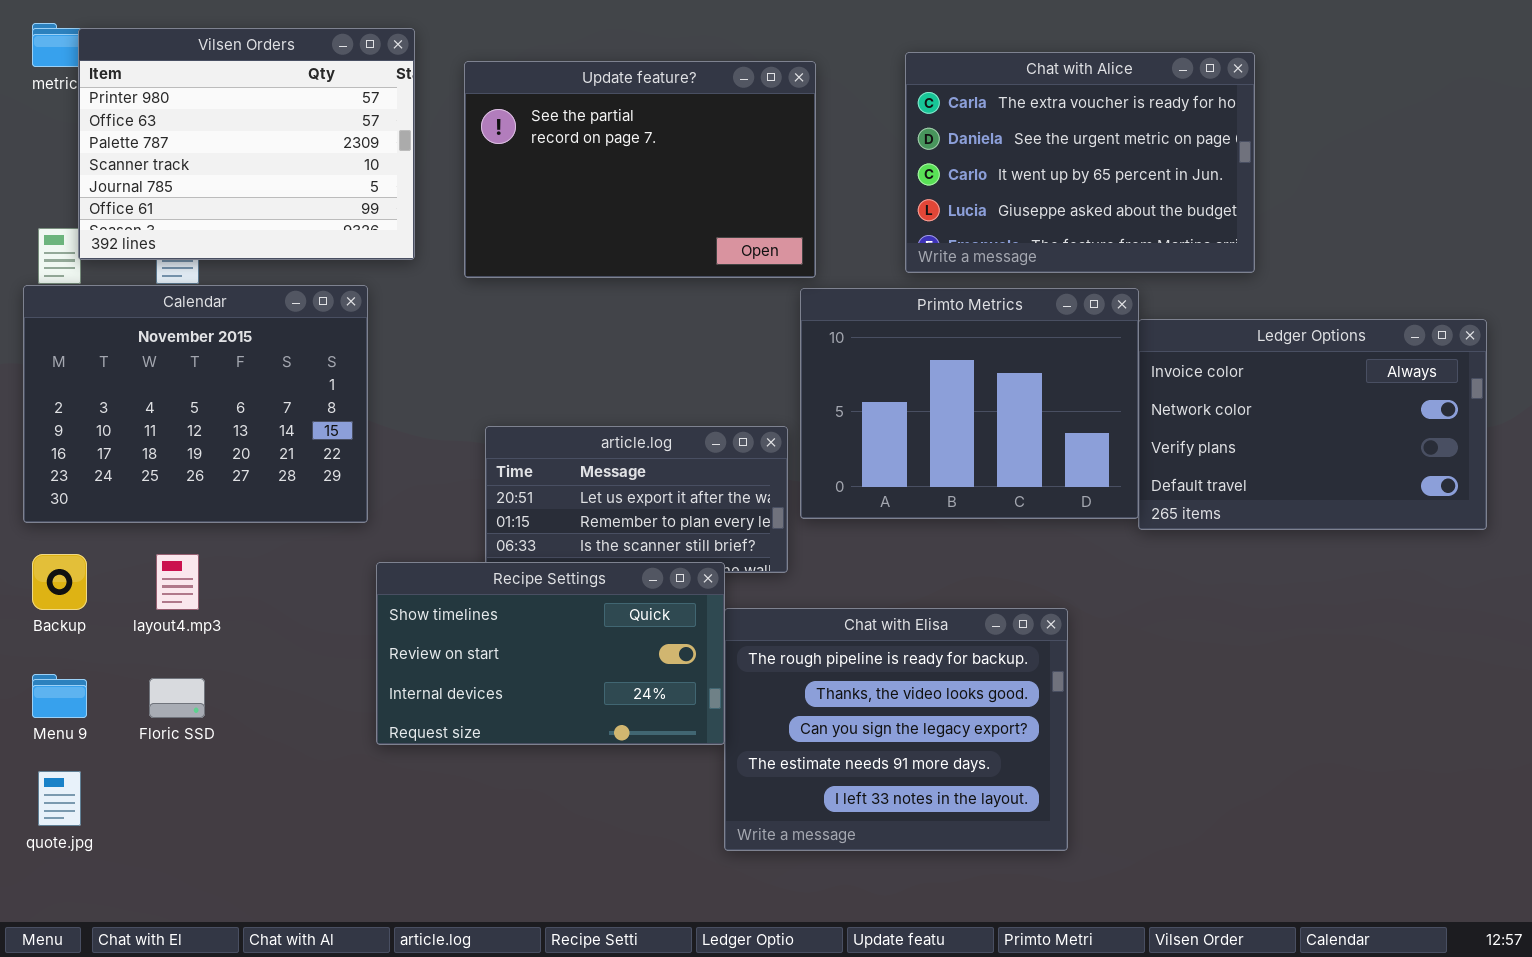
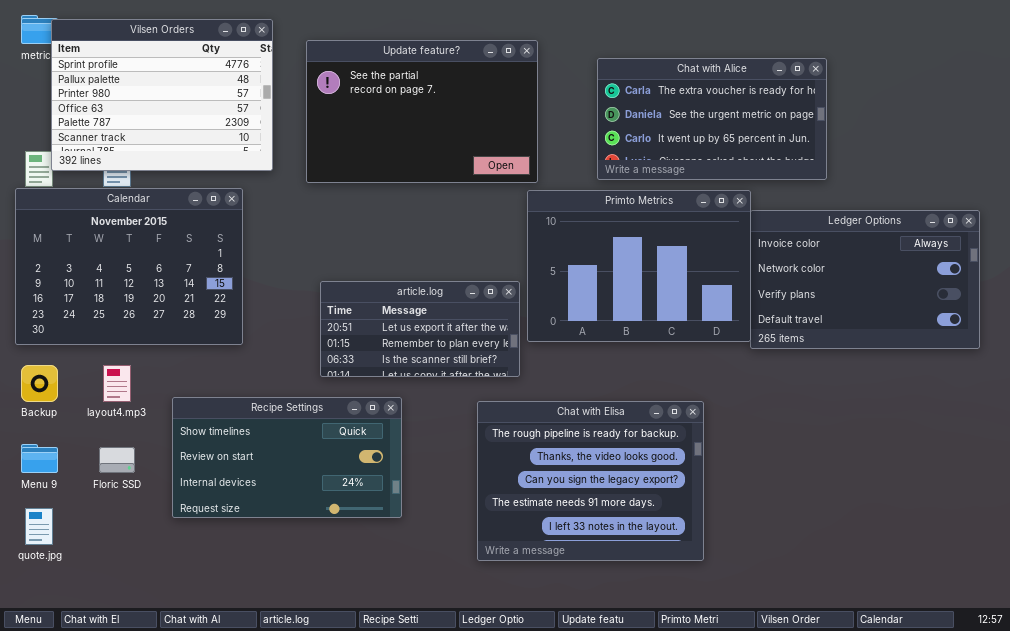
Vilsen Orders: [78,28,415,260] -> [51,19,273,171], scrolled up 2 rows
Chat with Alice: [905,52,1255,273] -> [597,58,827,180], resized
Recipe Settings: [376,562,725,745] -> [172,397,402,518], moved

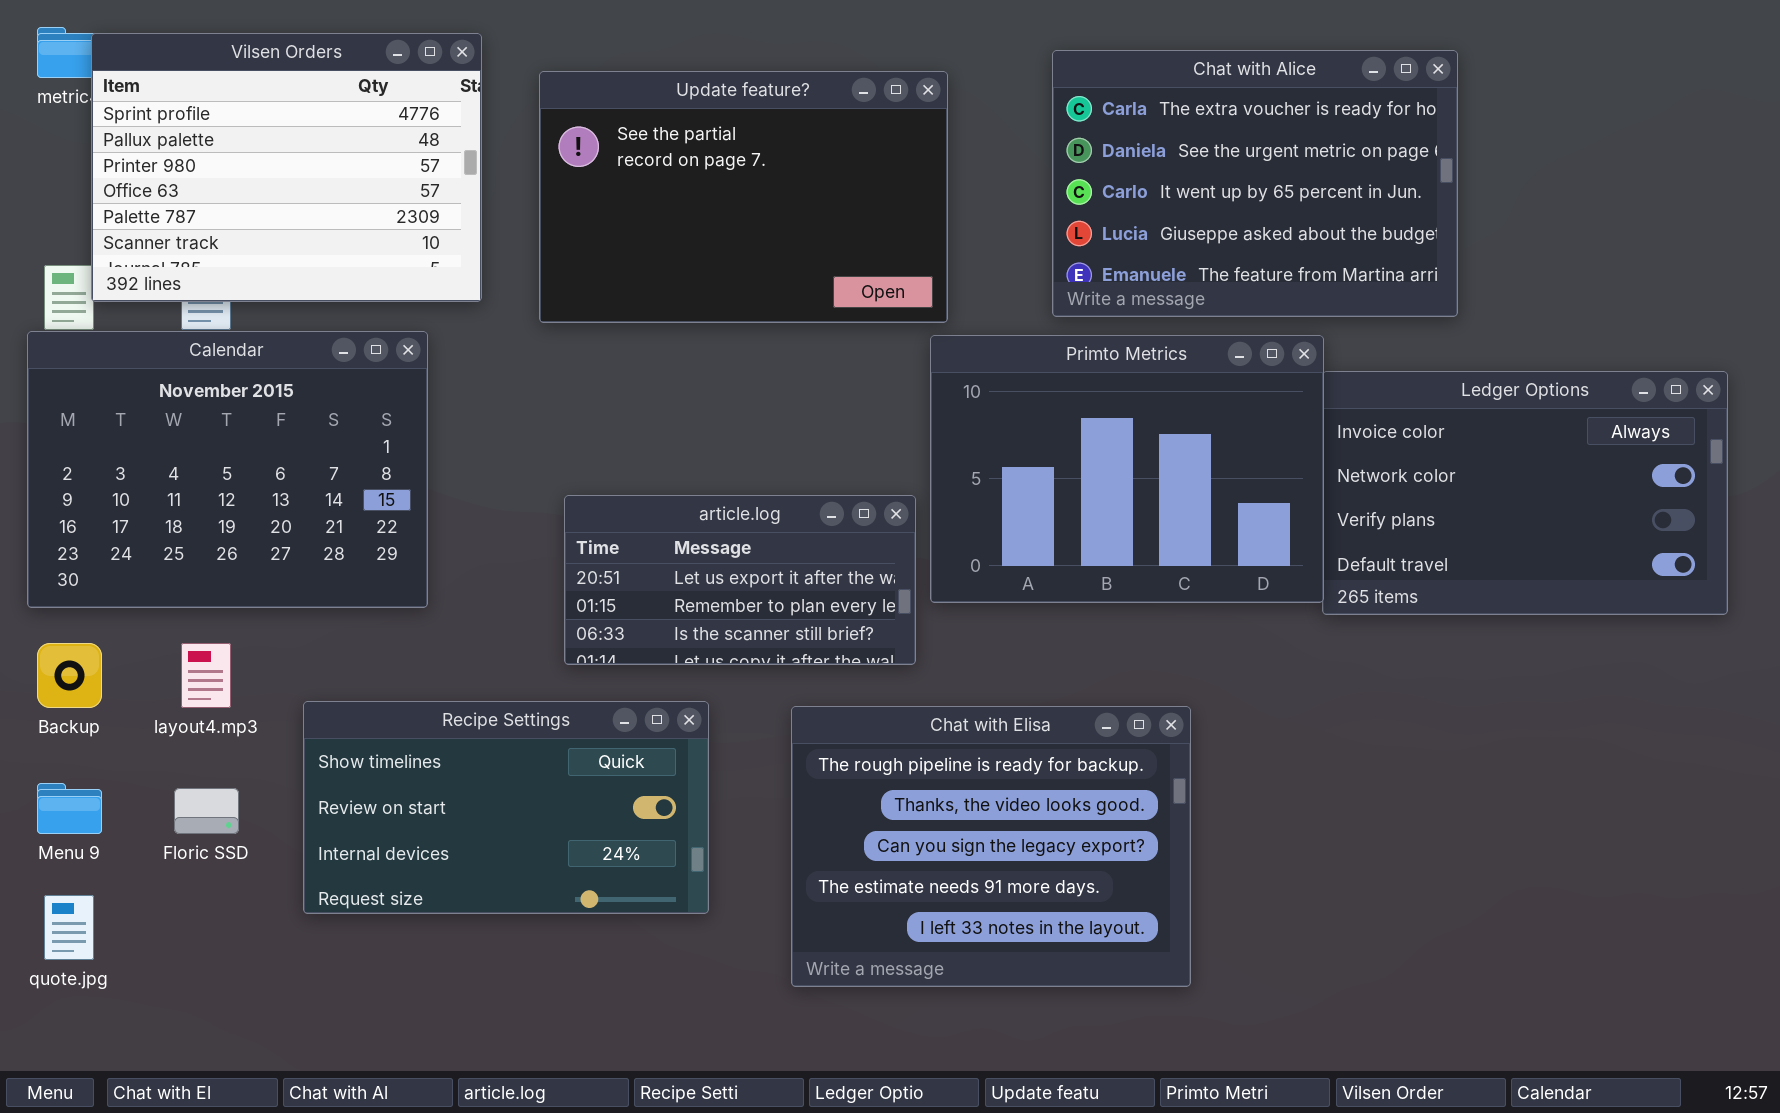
Chat with Alice: [597,58,827,180] -> [1052,50,1458,317], resized
Chat with Elisa: [477,401,704,561] -> [791,706,1191,987], moved

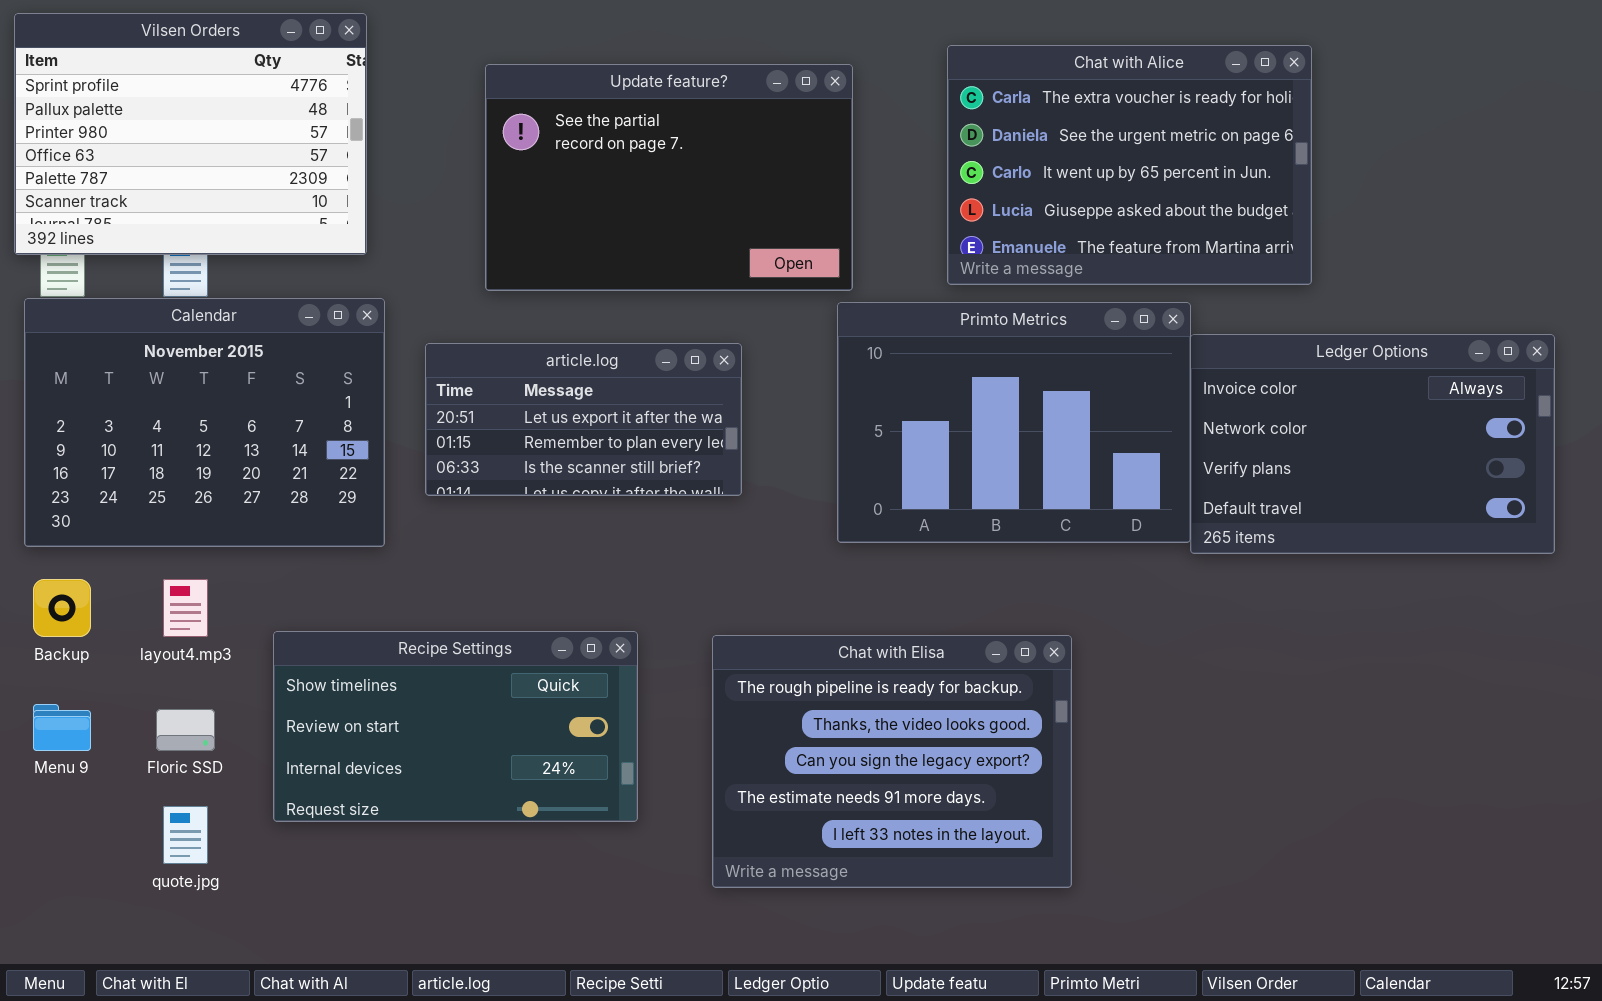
Vilsen Orders: [91,33,482,302] -> [14,13,367,255], moved
article.log: [564,495,916,665] -> [425,343,742,496], moved
quote.jpg: [44,895,94,960] -> [163,806,208,864], moved

